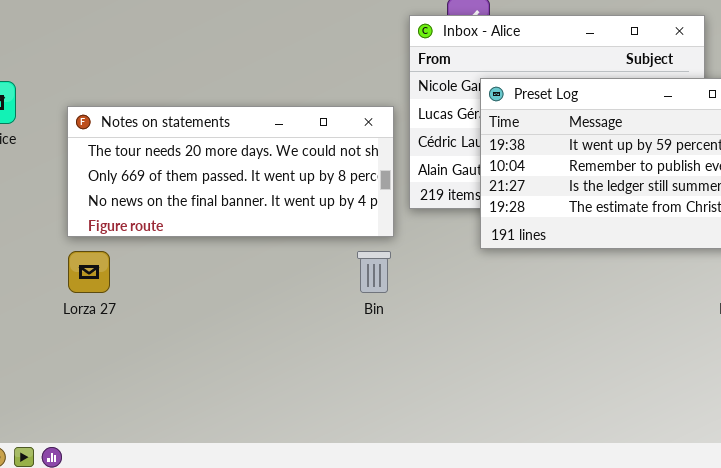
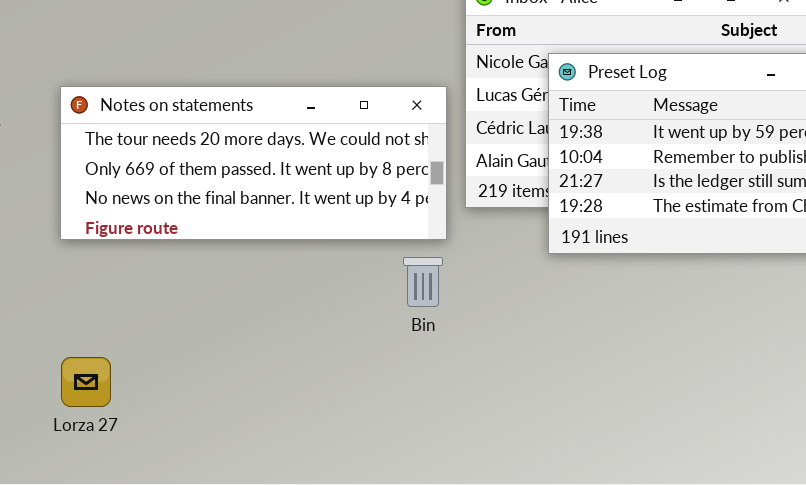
Lorza 27: [68,251,110,293] -> [61,357,111,407], moved

